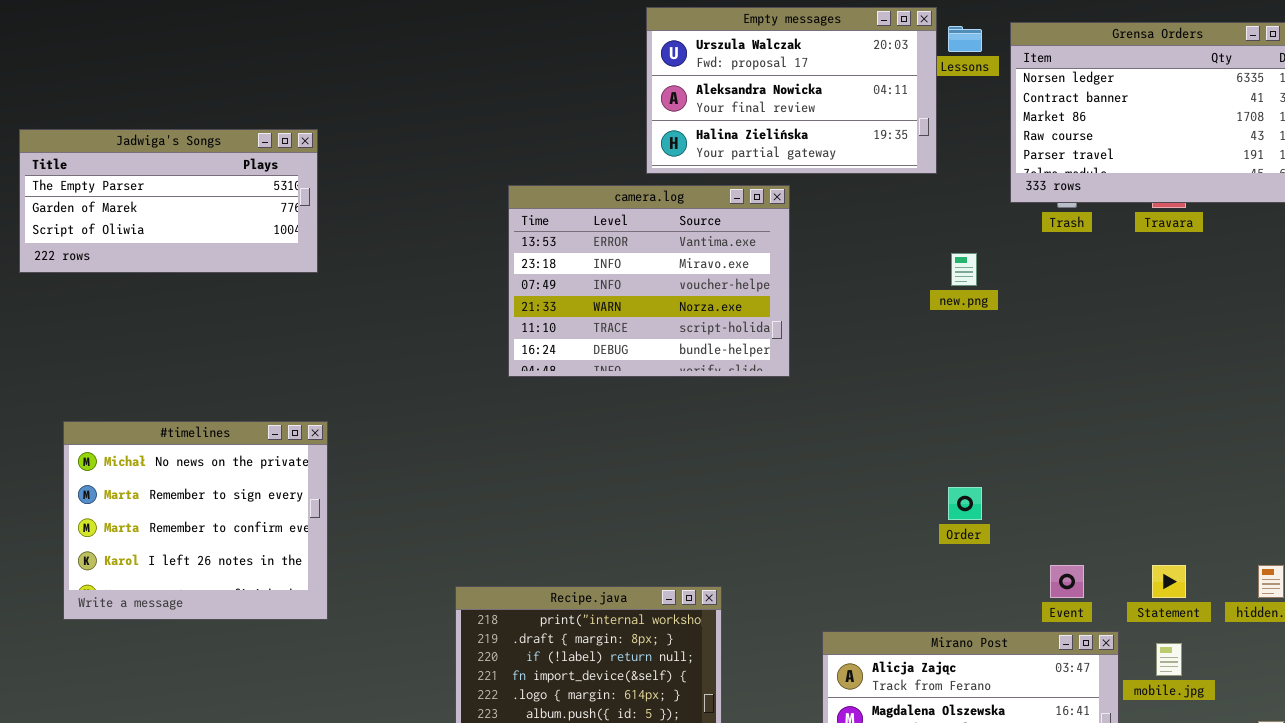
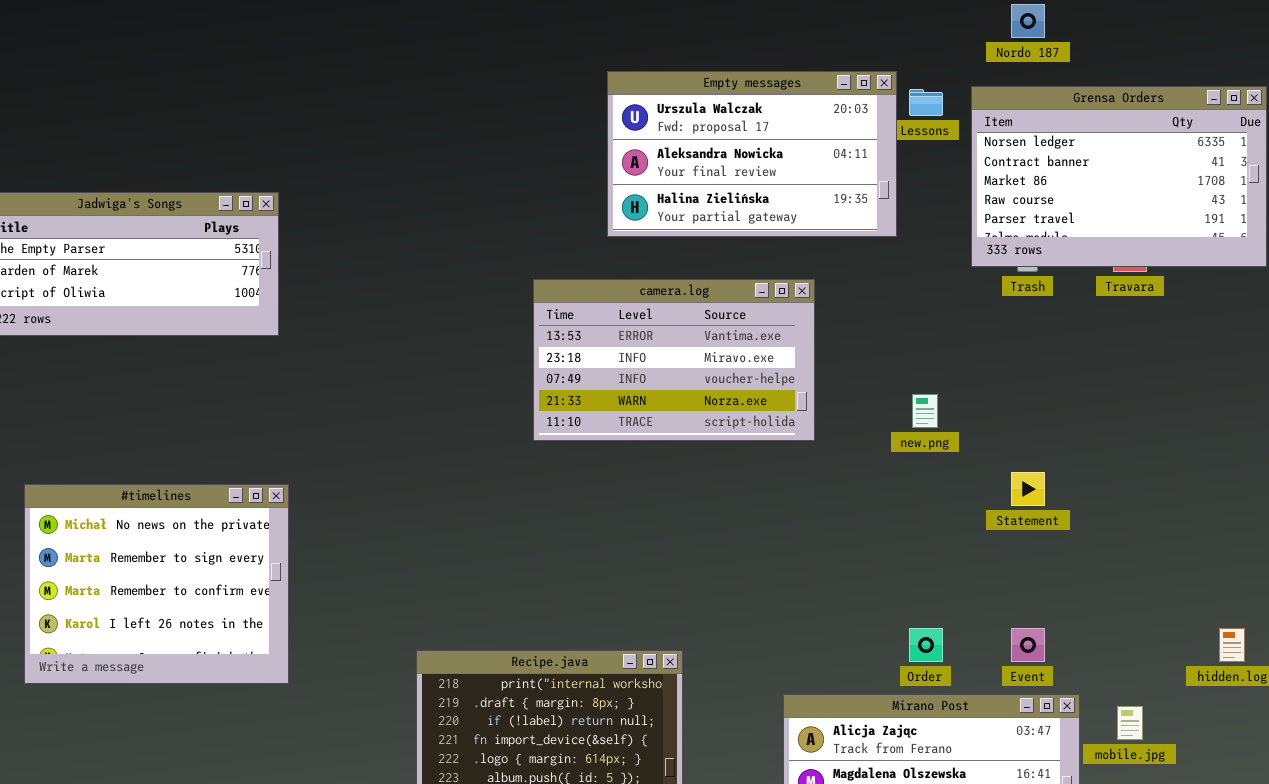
camera.log: [508,185,790,377] -> [533,279,815,441], moved, resized
new.png: [951,253,977,286] -> [912,394,938,428], moved
Order: [948,487,982,520] -> [909,628,943,662], moved
Statement: [1152,565,1186,598] -> [1011,472,1045,506], moved

